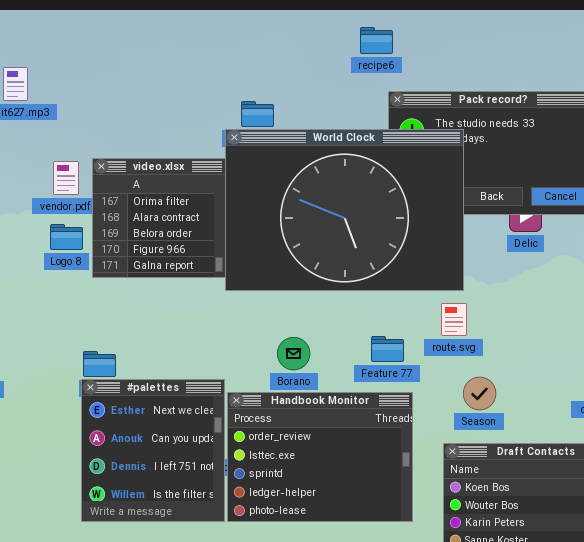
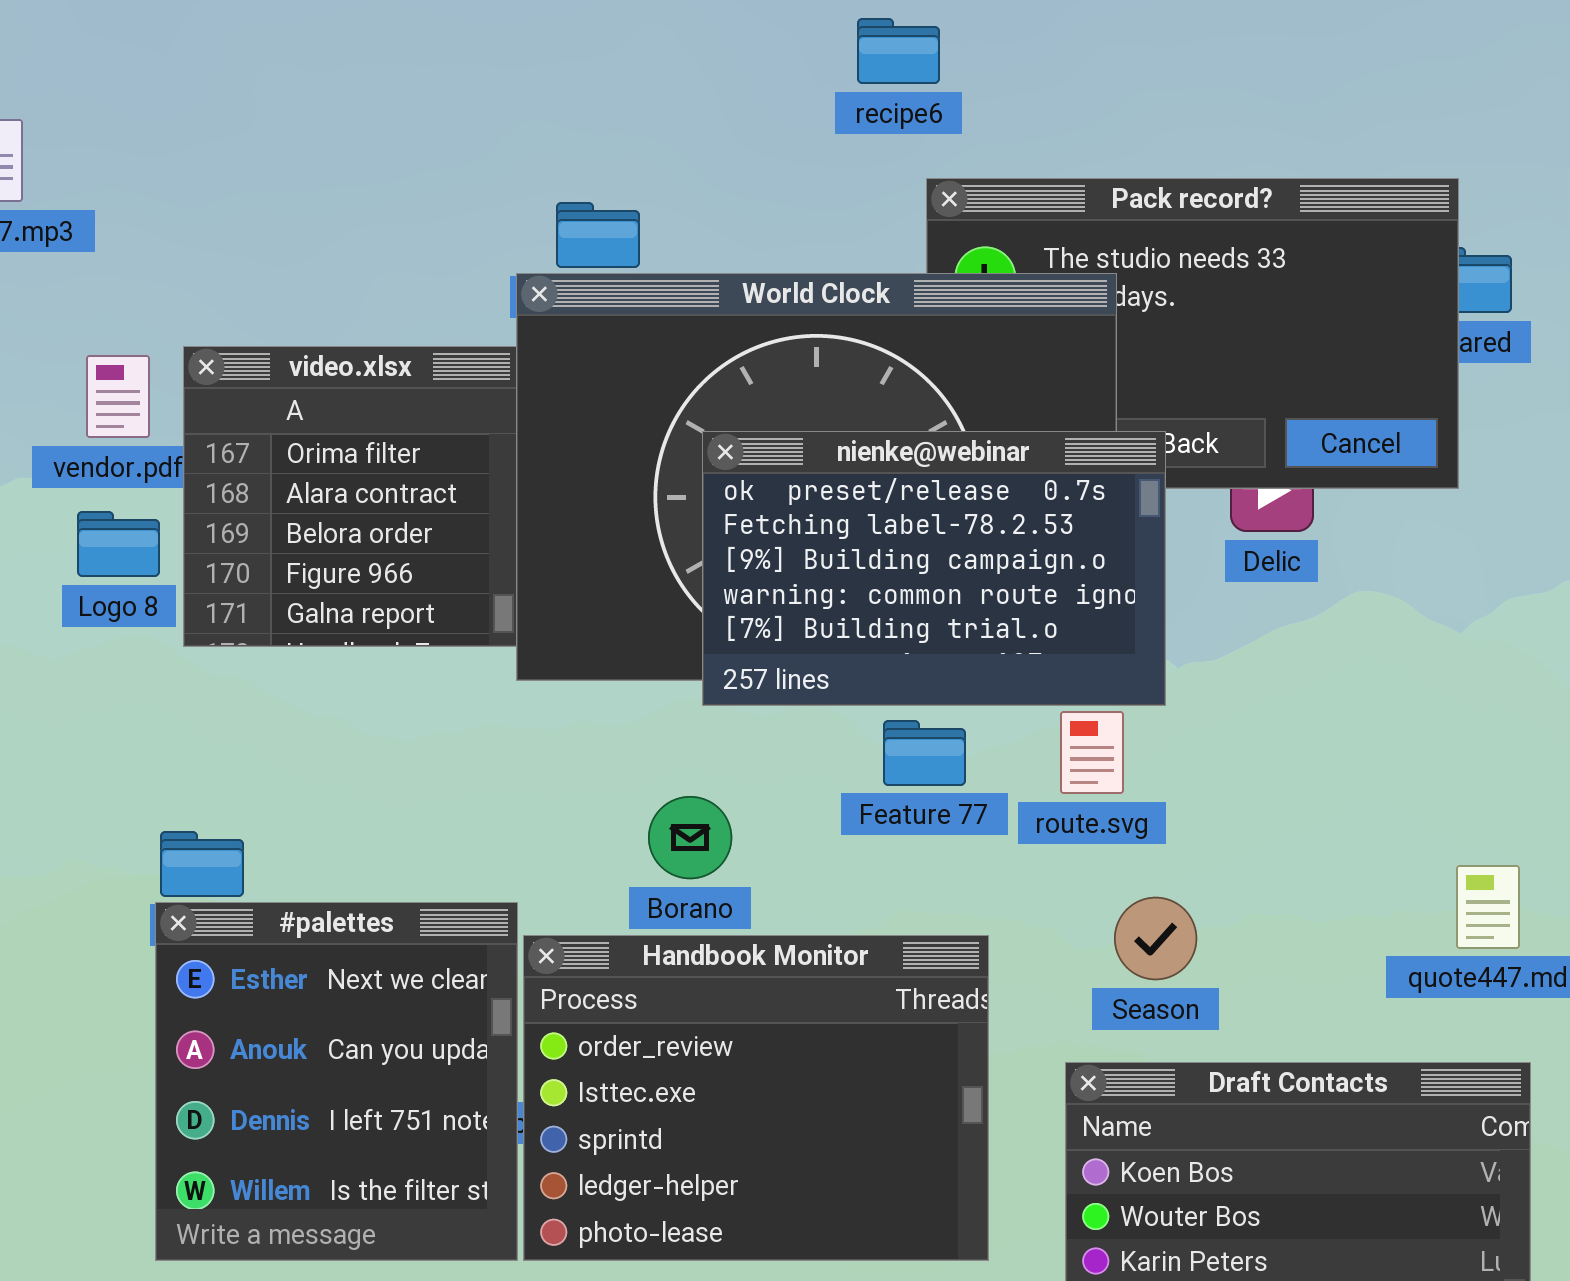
nienke@webinar: none -> [702,431,1166,706], opened
Feature 77: [371,336,404,362] -> [883,720,966,786], moved

